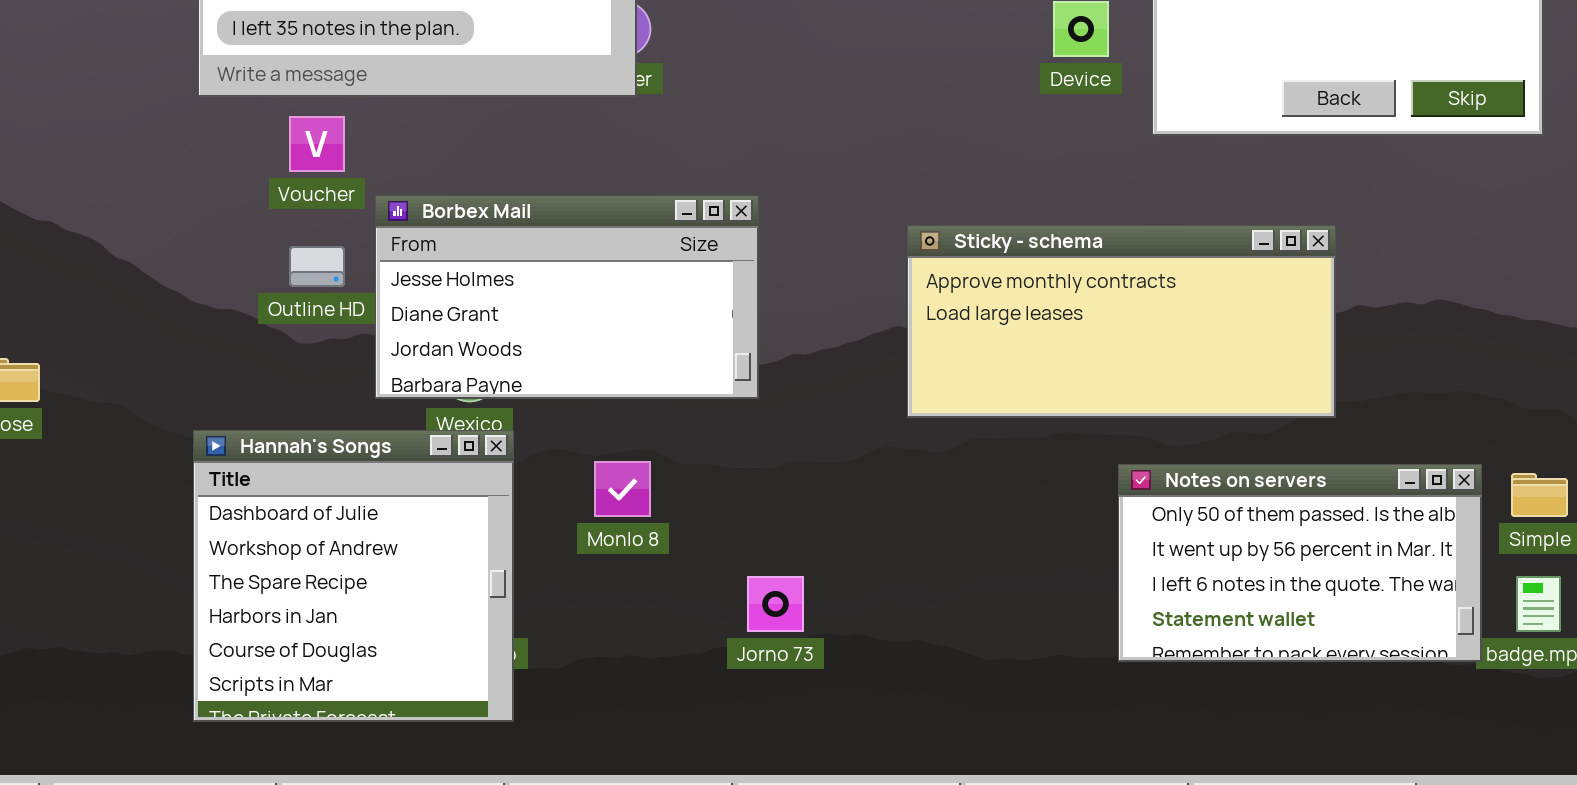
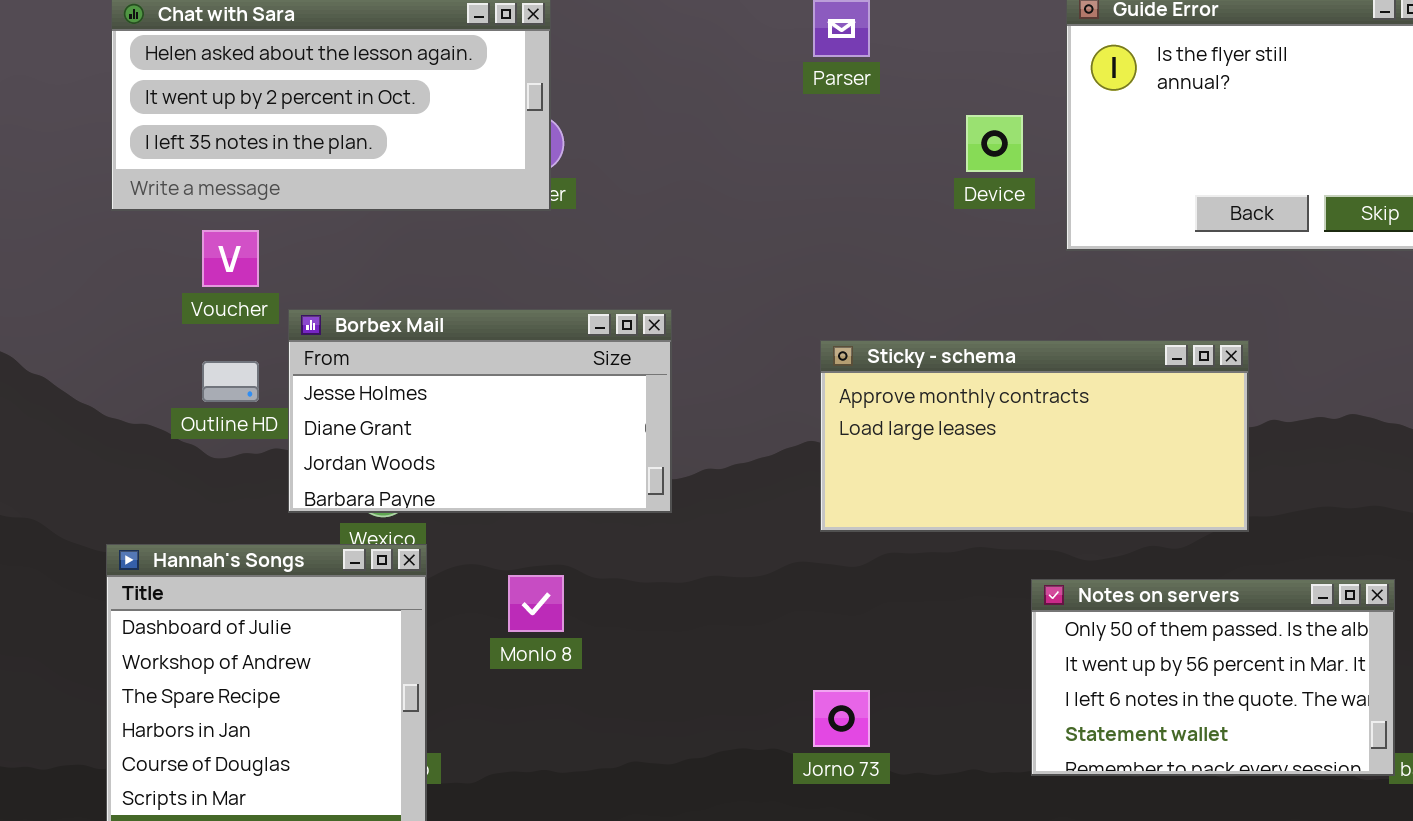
Jorno 73: [747,576,804,632] -> [813,690,870,747], moved

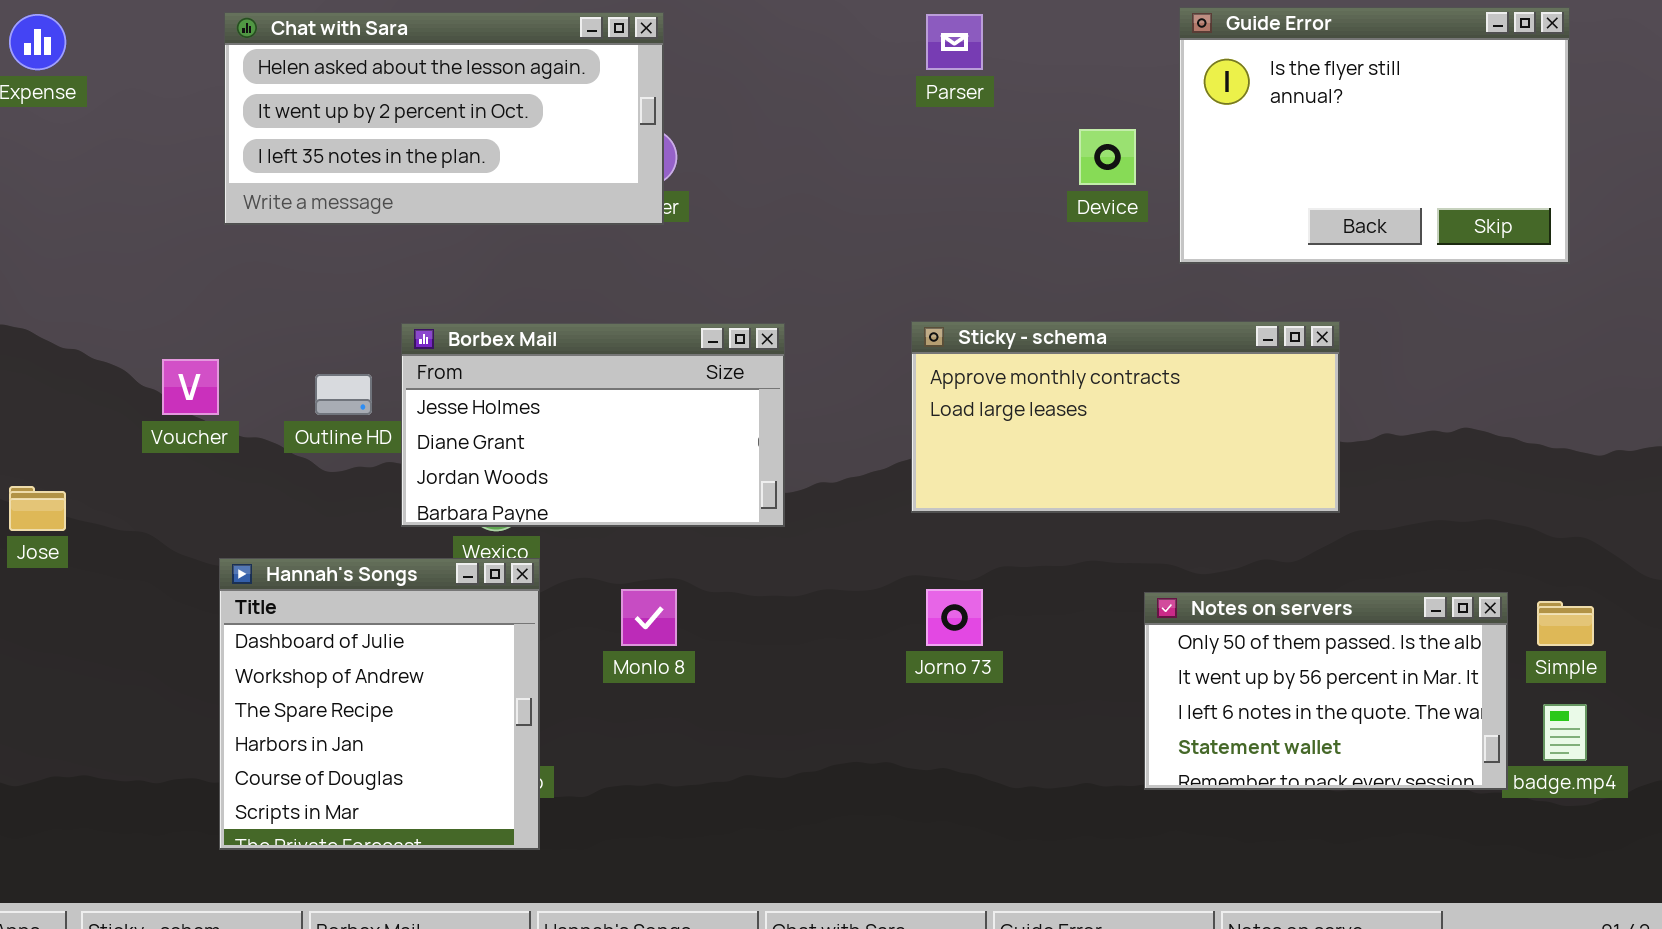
Voucher: [202,230,259,287] -> [162,359,219,415], moved
Sticky - schema: [820,340,1249,532] -> [911,321,1340,513], moved
Jorno 73: [813,690,870,747] -> [926,589,983,646], moved

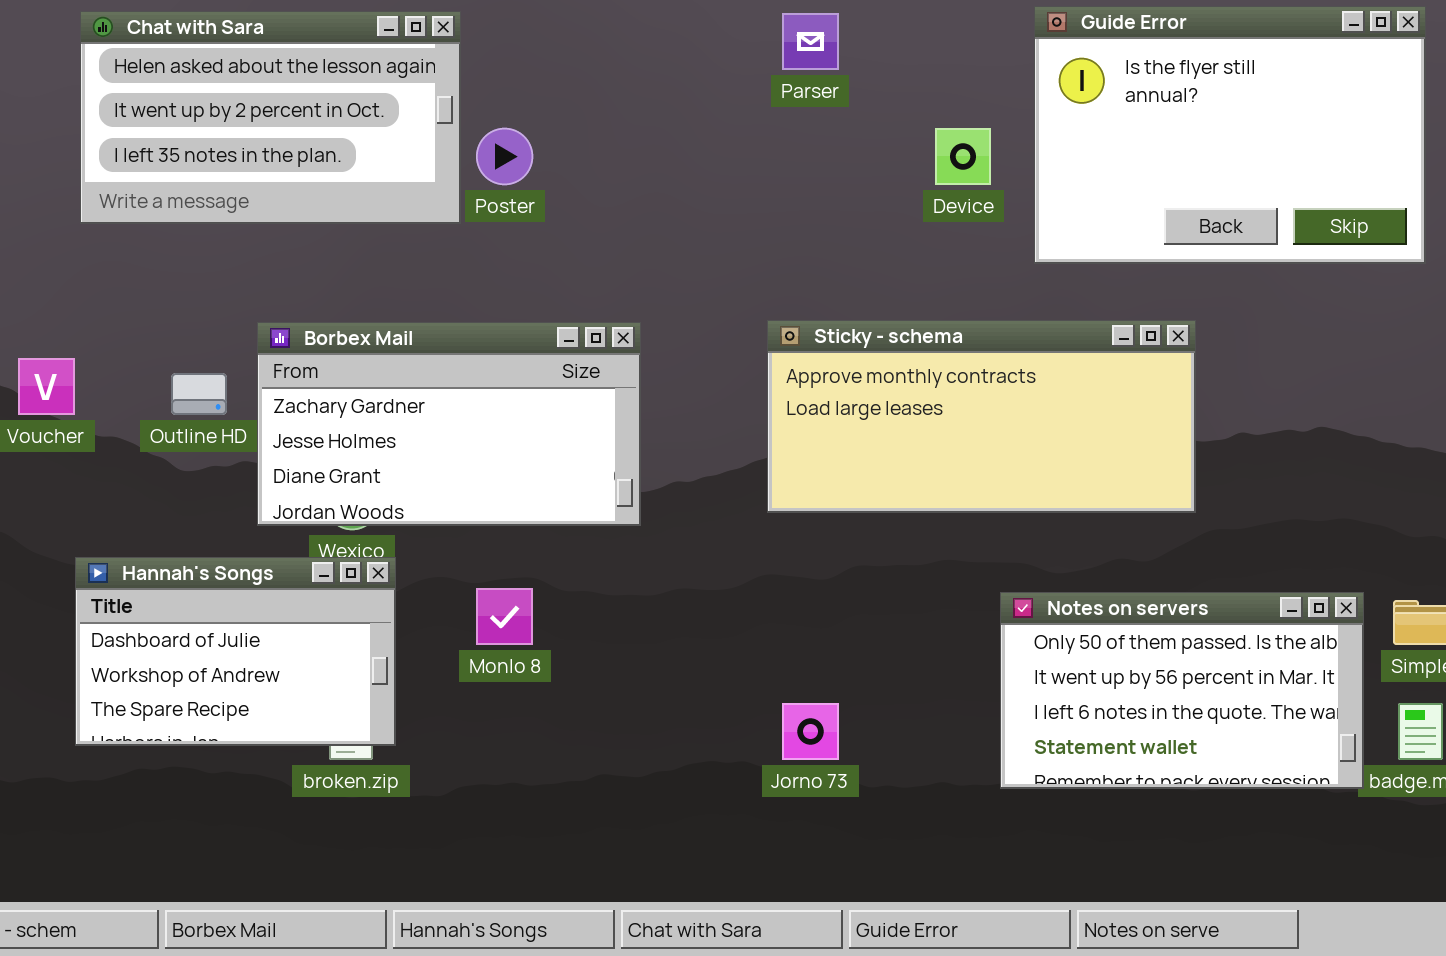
Chat with Sara: [224,12,664,225] -> [80,11,461,224], resized
Borbex Mail: [401,323,785,527] -> [257,322,641,526], scrolled up 1 row
Hannah's Songs: [219,558,540,850] -> [75,557,396,746], resized
Jorno 73: [926,589,983,646] -> [782,703,839,760], moved

